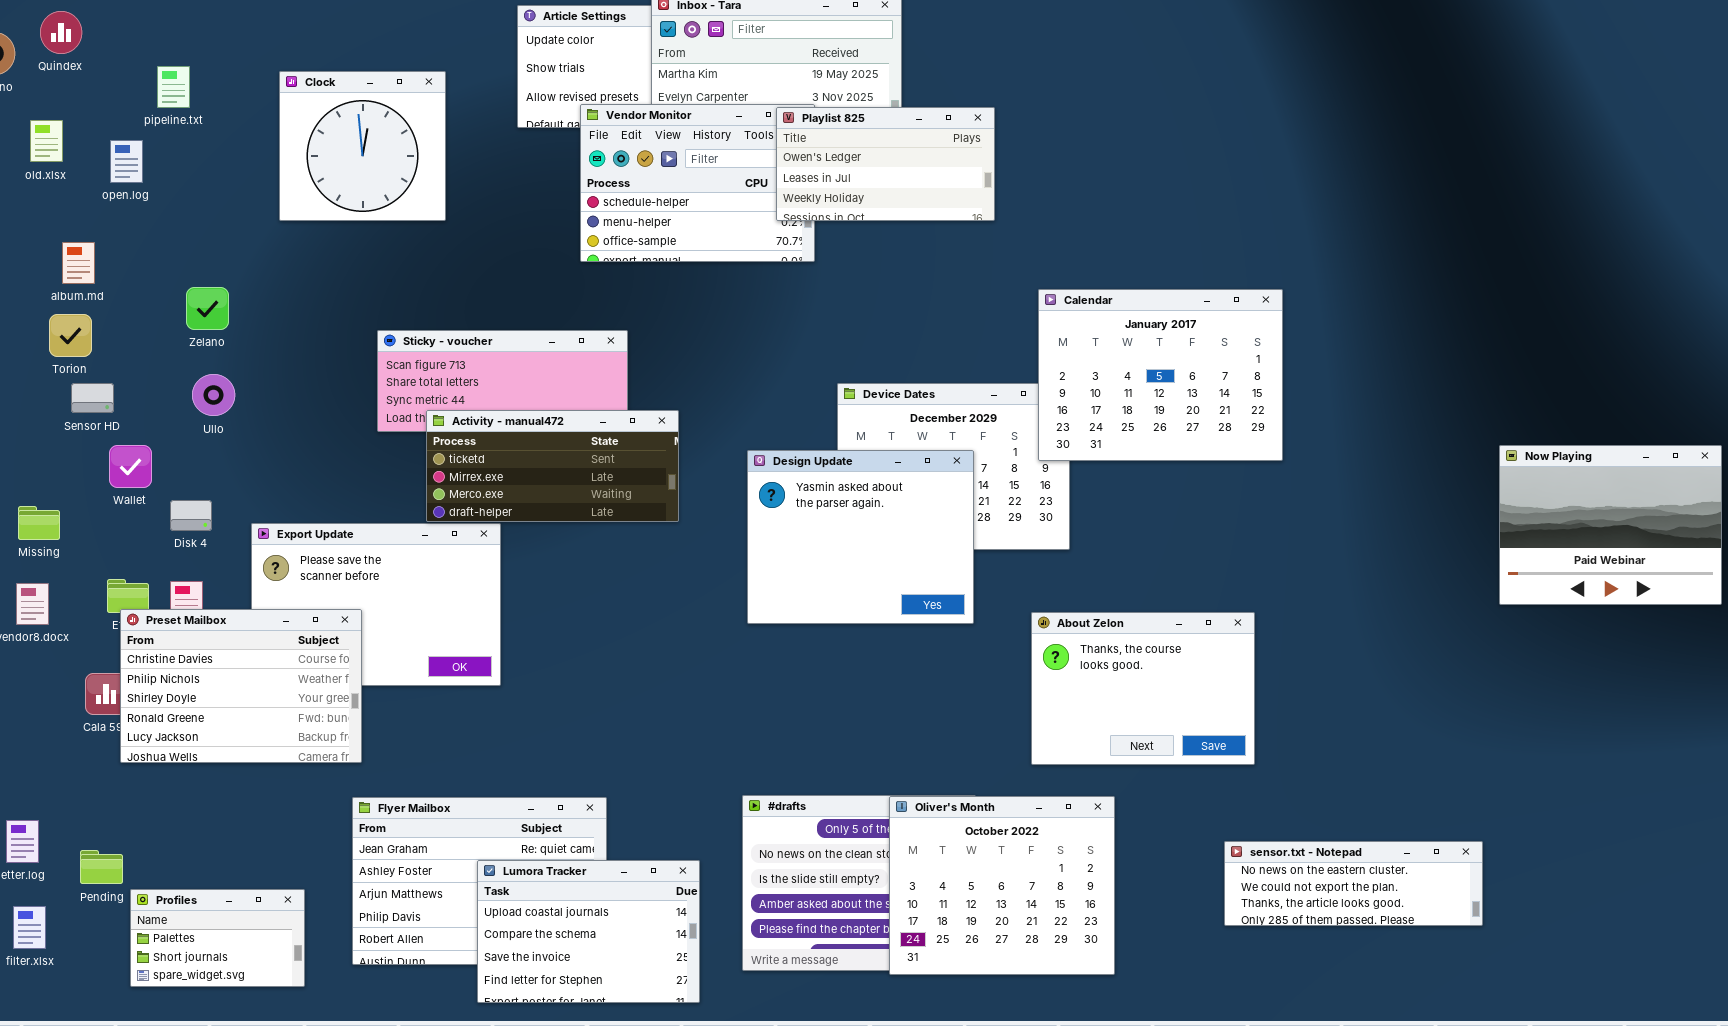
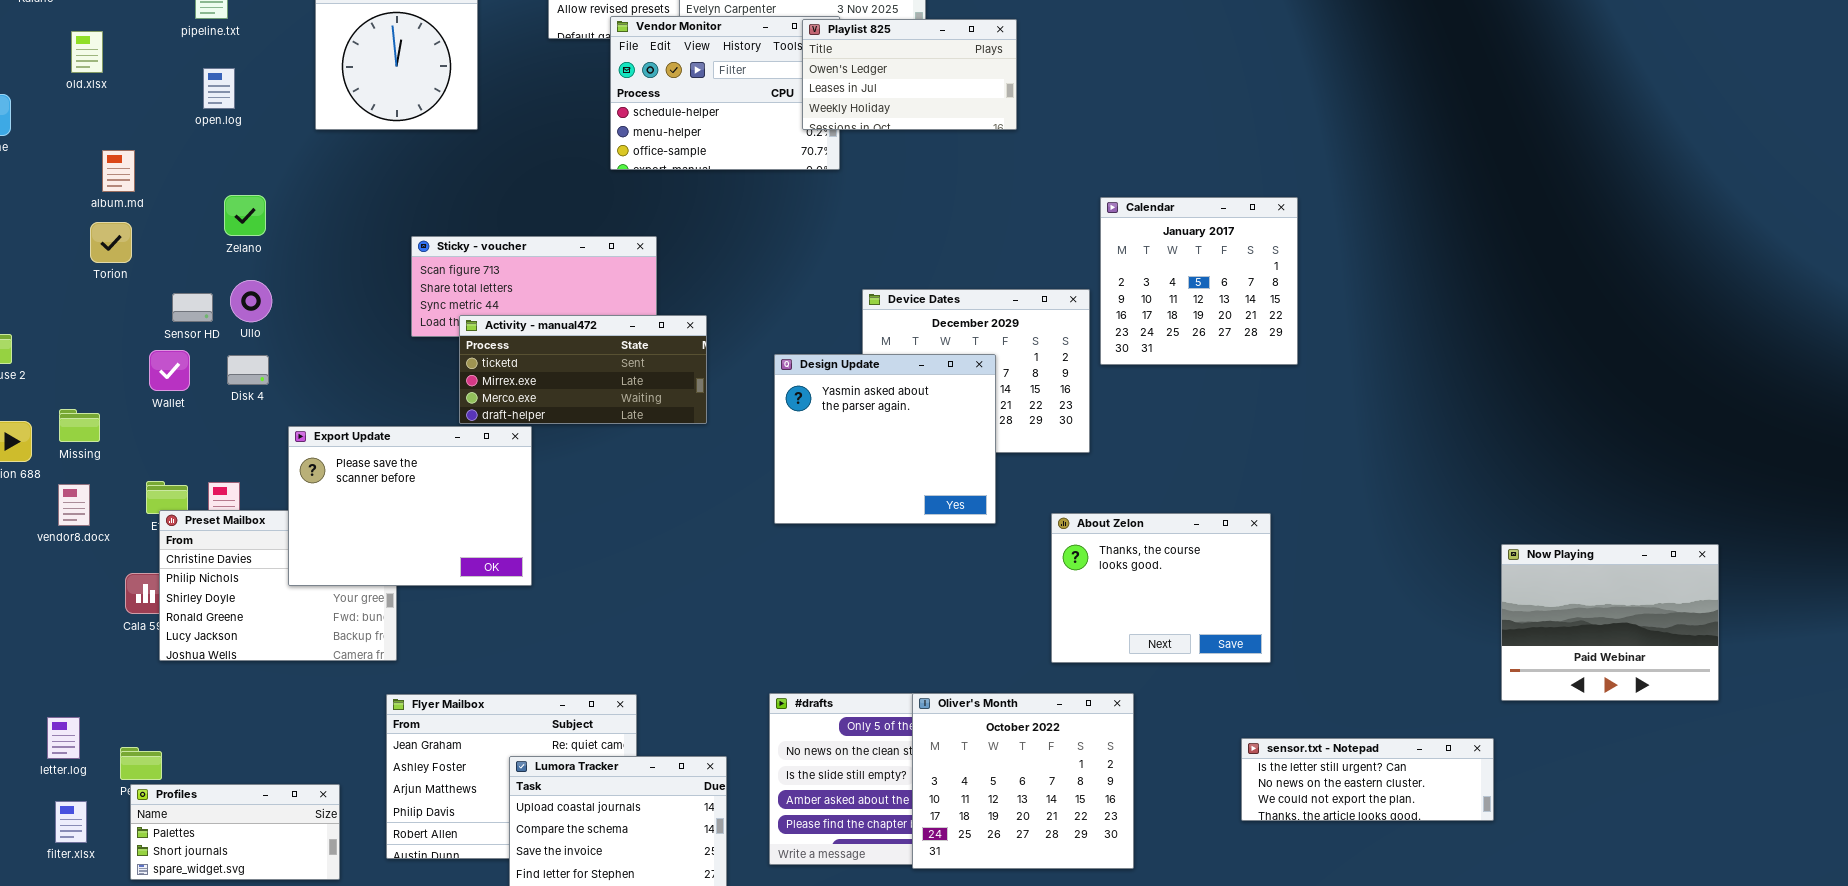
open.log: [110,140,143,183] -> [203,68,235,109], moved
Calendar: [1038,289,1283,461] -> [1100,197,1298,365], resized
Sensor HD: [71,383,114,413] -> [172,293,213,322], moved
Now Playing: [1499,445,1722,605] -> [1501,544,1719,701], moved
Disk 4: [170,500,212,531] -> [227,355,269,385], moved
Export Update: [251,523,501,686] -> [288,426,532,586], raised
sensor.txt - Notepad: [1224,841,1483,926] -> [1241,738,1494,821], scrolled up 1 row
Profiles: [130,889,305,987] -> [130,784,340,880], resized

